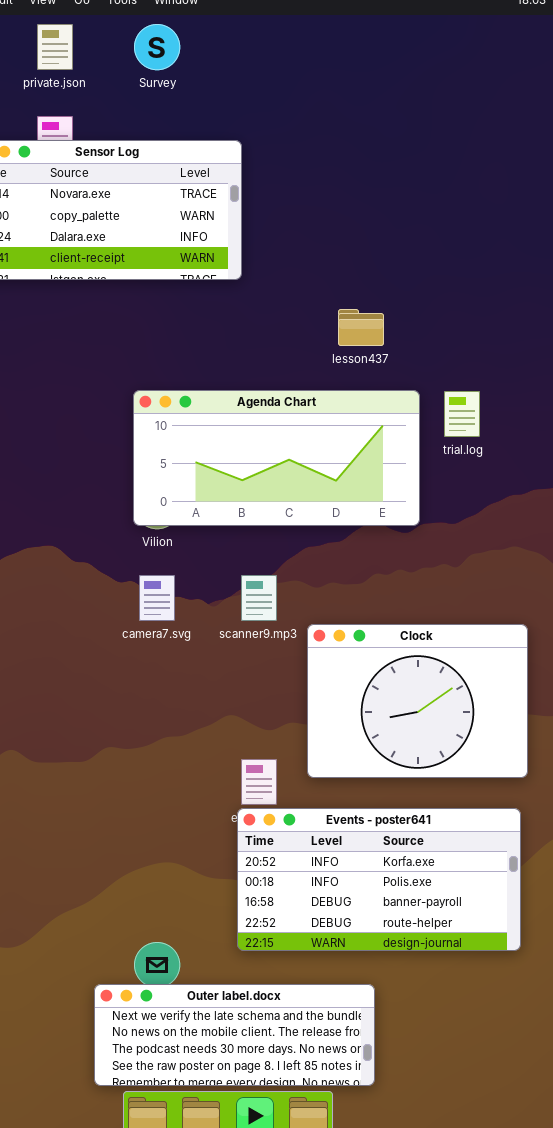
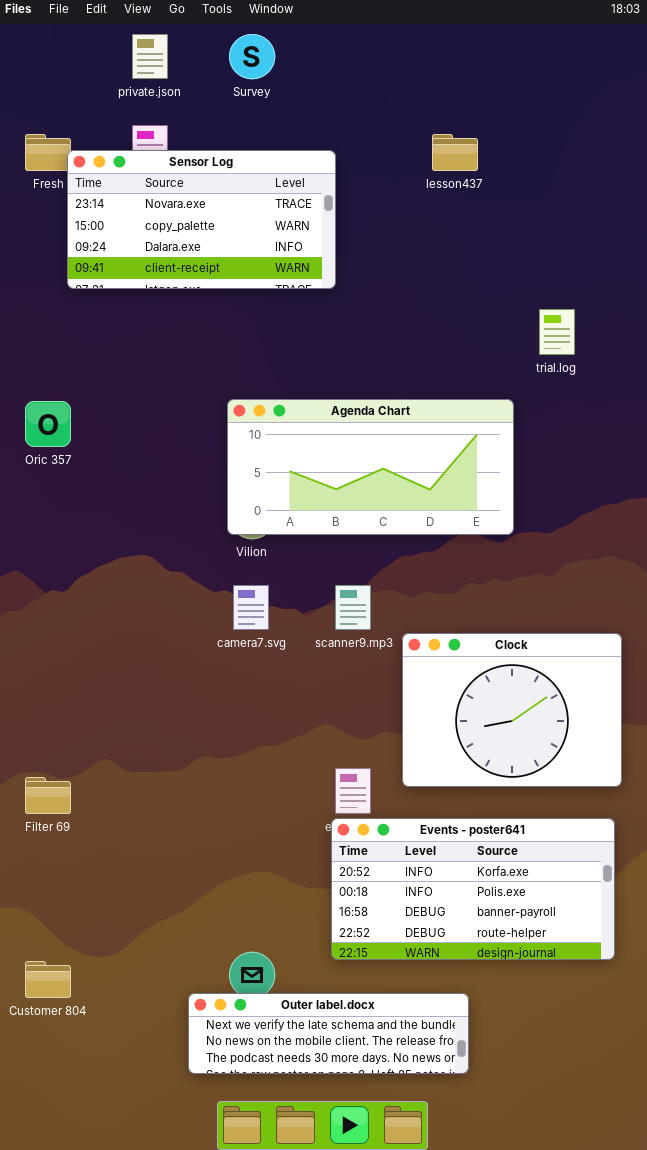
lesson437: [338,309,384,346] -> [432,134,478,171], moved
trial.log: [444,391,480,437] -> [539,309,575,355], moved
Outer label.docx: [94,984,375,1086] -> [188,993,469,1074], resized

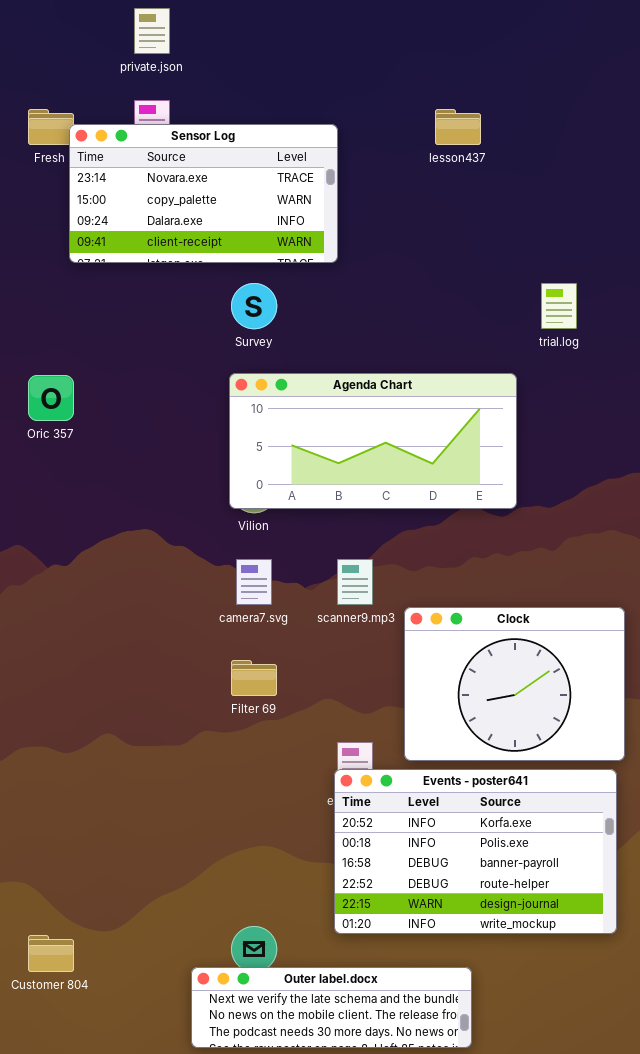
Survey: [229,34,275,79] -> [231,283,277,329], moved
Filter 69: [25,777,71,814] -> [231,660,277,696], moved
Events - poster641: [331,818,615,960] -> [334,769,617,934], resized

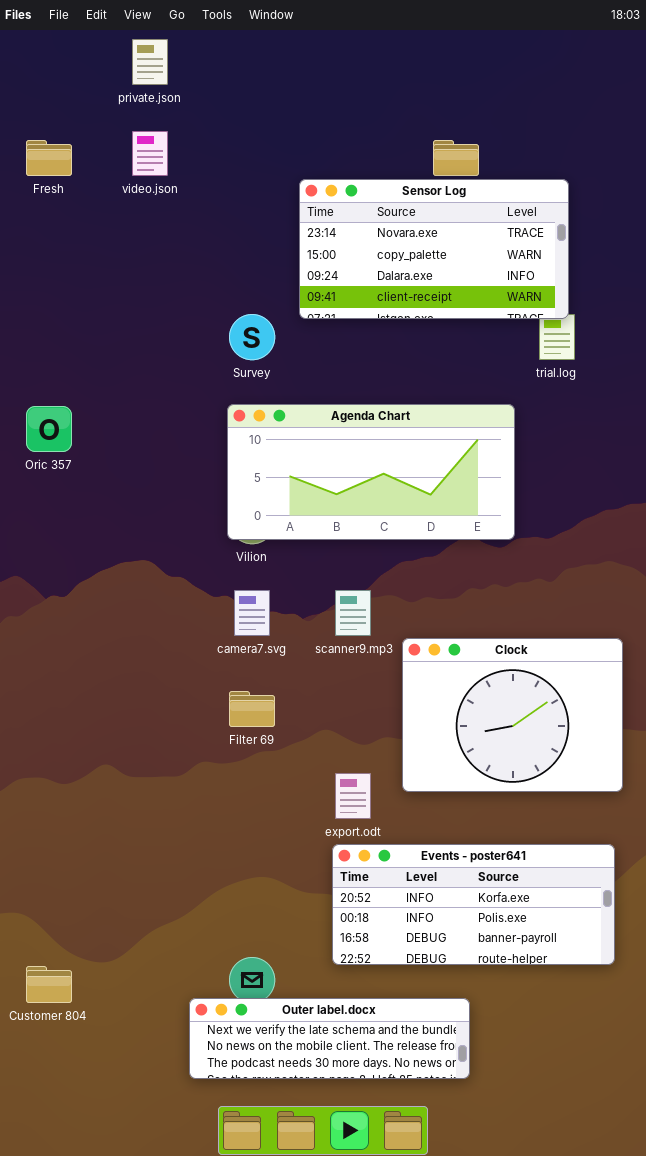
Sensor Log: [69,124,338,263] -> [299,179,569,319], moved
Events - poster641: [334,769,617,934] -> [332,844,615,965], resized

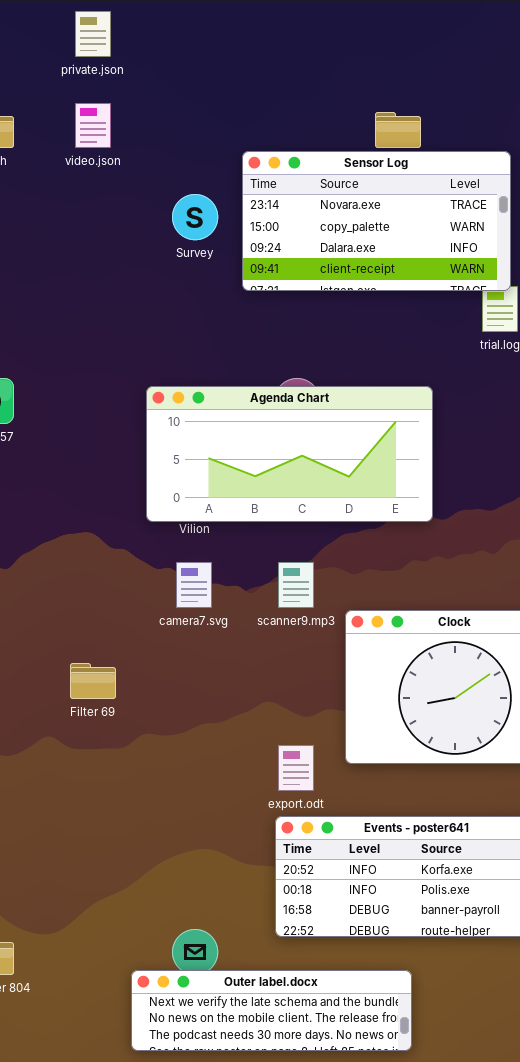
Survey: [229,314,275,360] -> [172,194,218,240], moved
Agenda Chart: [227,404,515,540] -> [146,386,433,522], moved
Filter 69: [229,691,275,727] -> [70,663,116,699], moved

